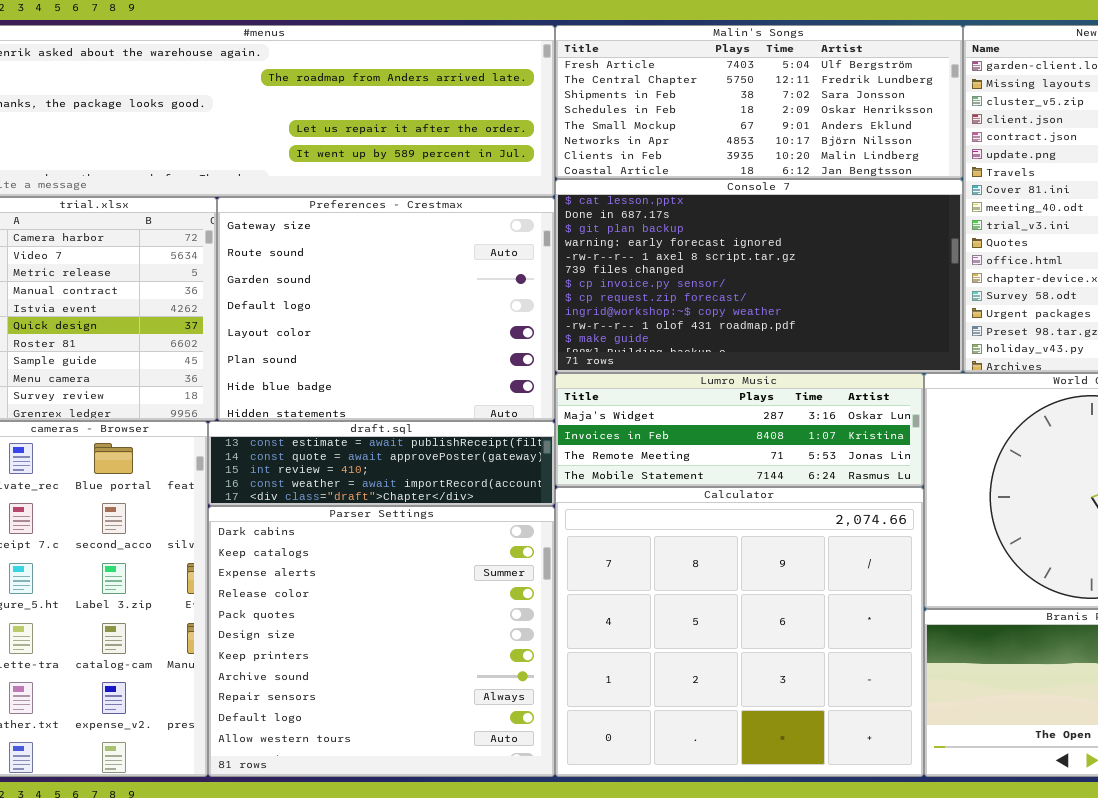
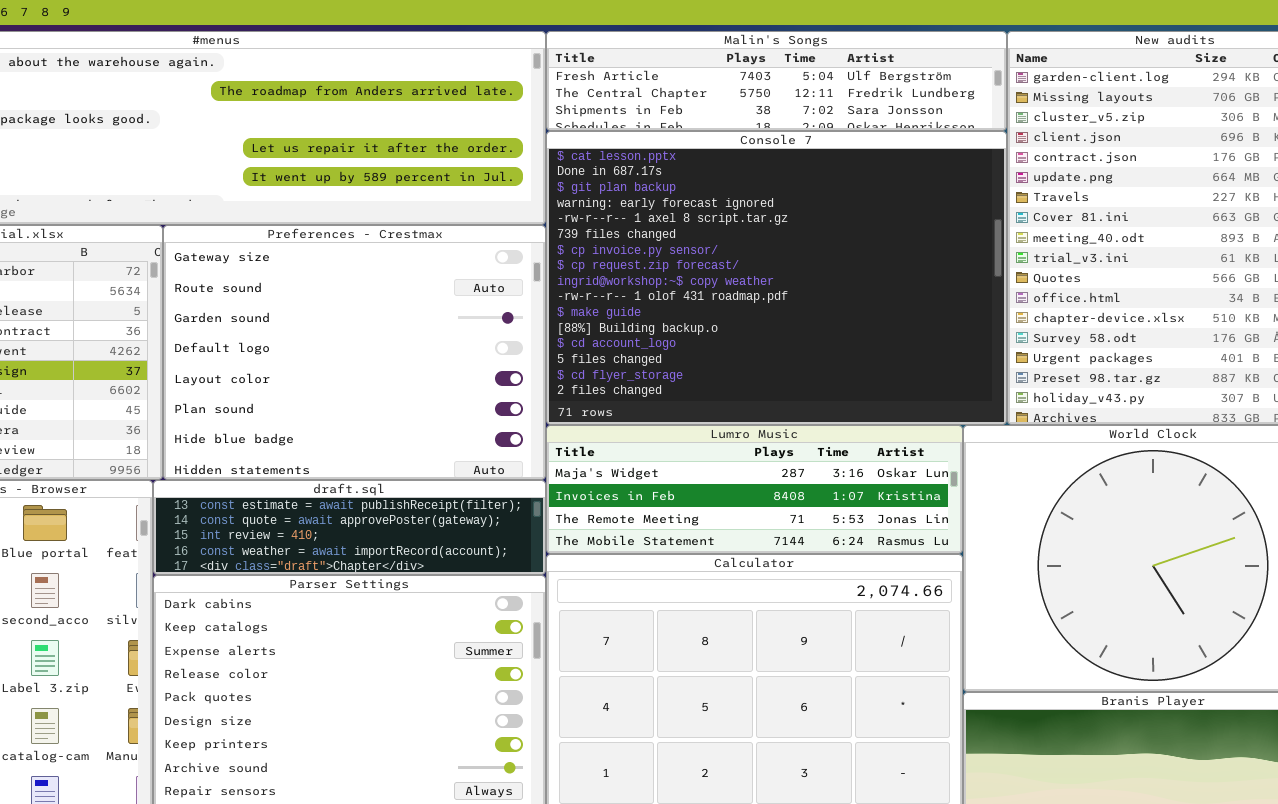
Malin's Songs: [555,25,963,179] -> [546,31,1007,131], resized
Console 7: [555,179,963,373] -> [546,131,1007,425], resized

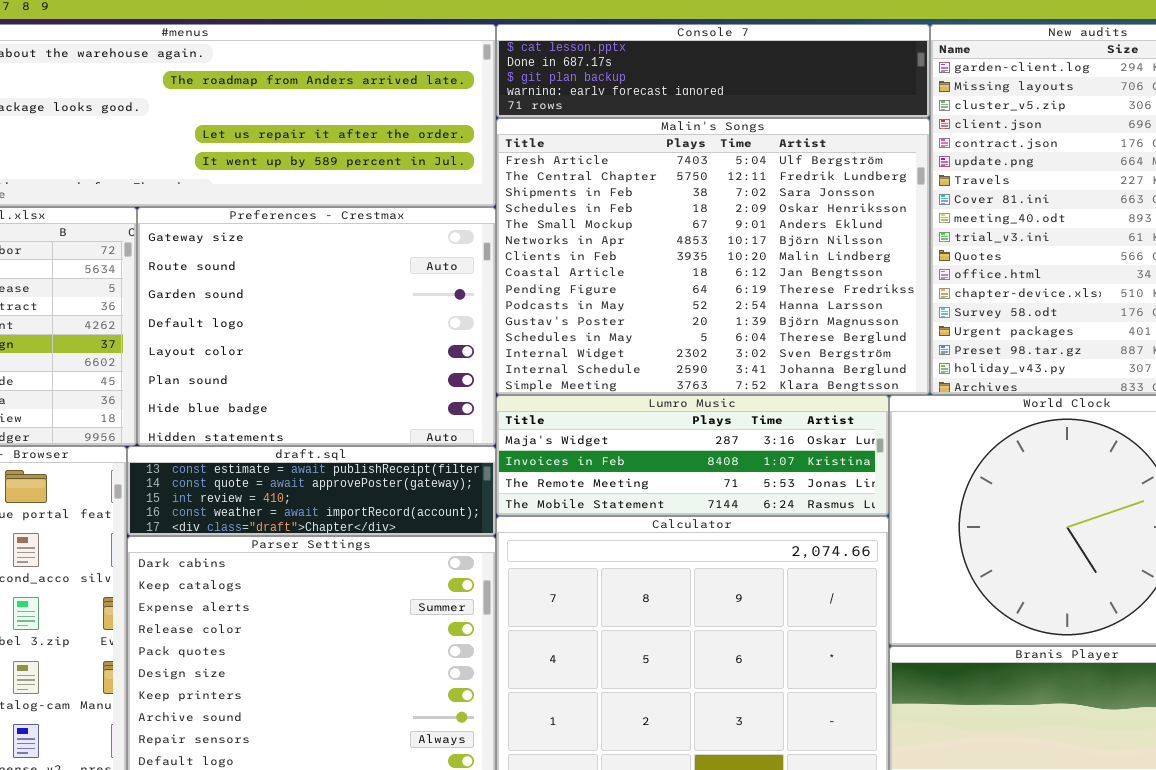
Malin's Songs: [546,31,1007,131] -> [496,118,930,395], moved, resized
Console 7: [546,131,1007,425] -> [496,24,930,118], moved, resized

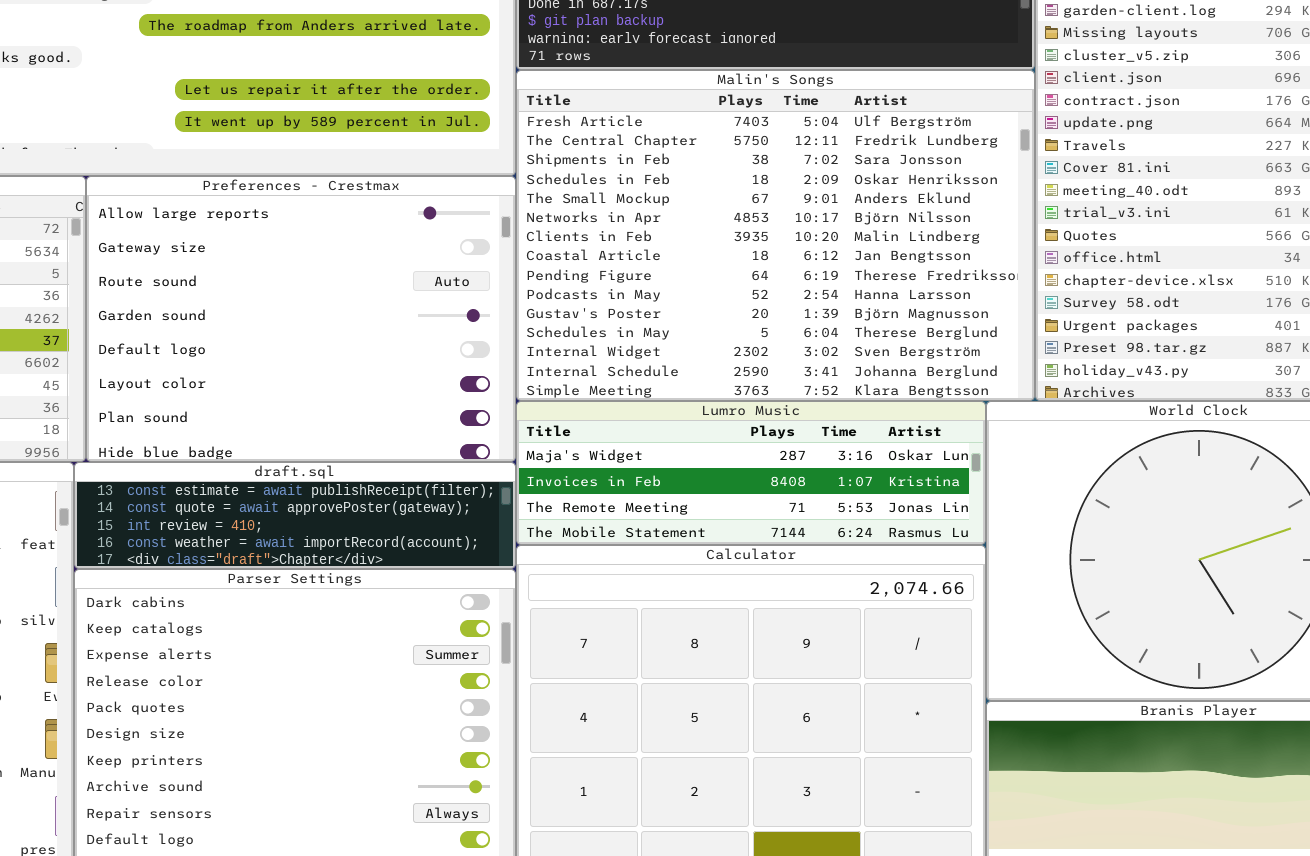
Preferences - Crestmax: [137,207,496,446] -> [86,176,516,462], scrolled up 1 row

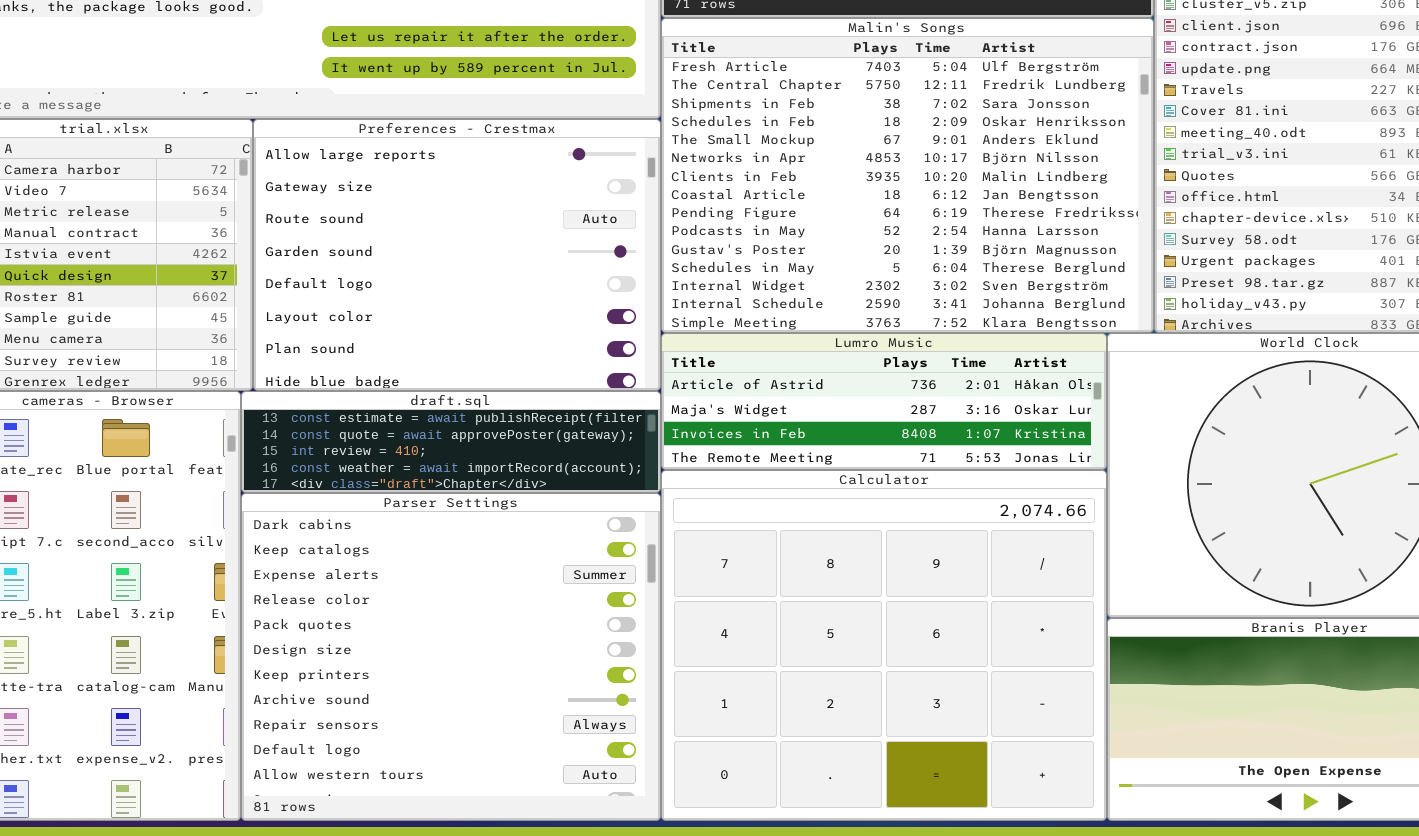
Lumro Music: [516,401,986,545] -> [661,333,1107,470], scrolled up 1 row

